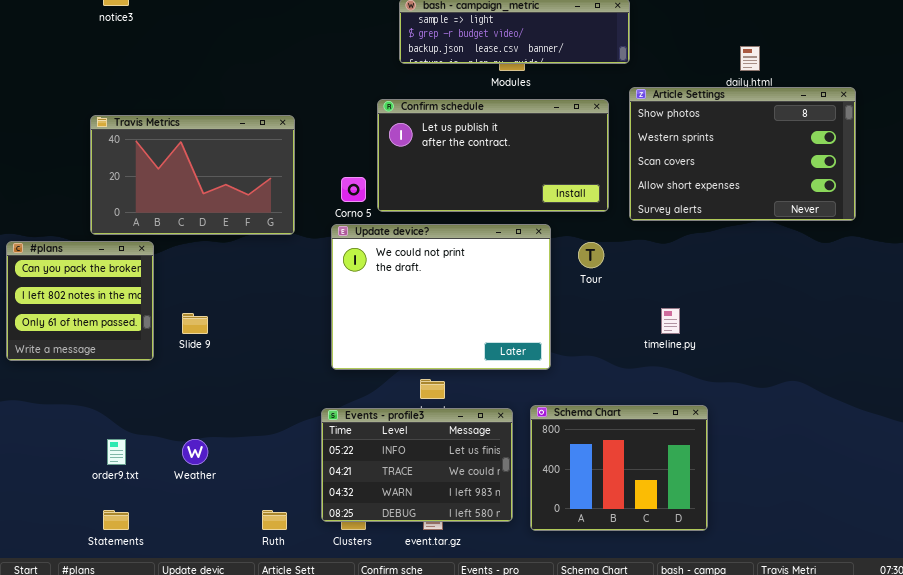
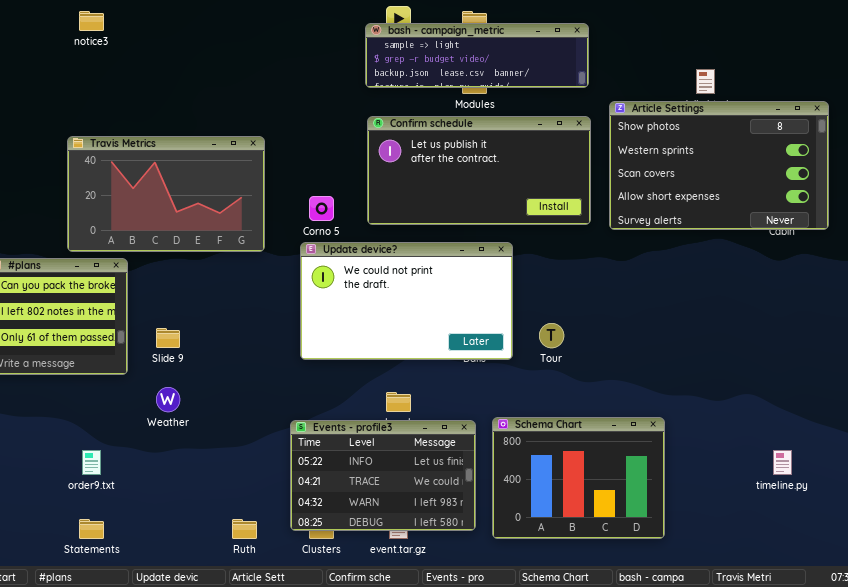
Article Settings: [629,87,856,221] -> [609,101,829,230], moved
Confirm schedule: [377,99,609,212] -> [367,116,591,225], moved
Update device?: [331,224,551,370] -> [300,242,513,360], resized
Tour: [578,242,604,268] -> [539,323,564,348], moved
timeline.py: [661,308,680,334] -> [773,450,792,475], moved
Weather: [182,439,208,465] -> [156,387,180,412], moved

